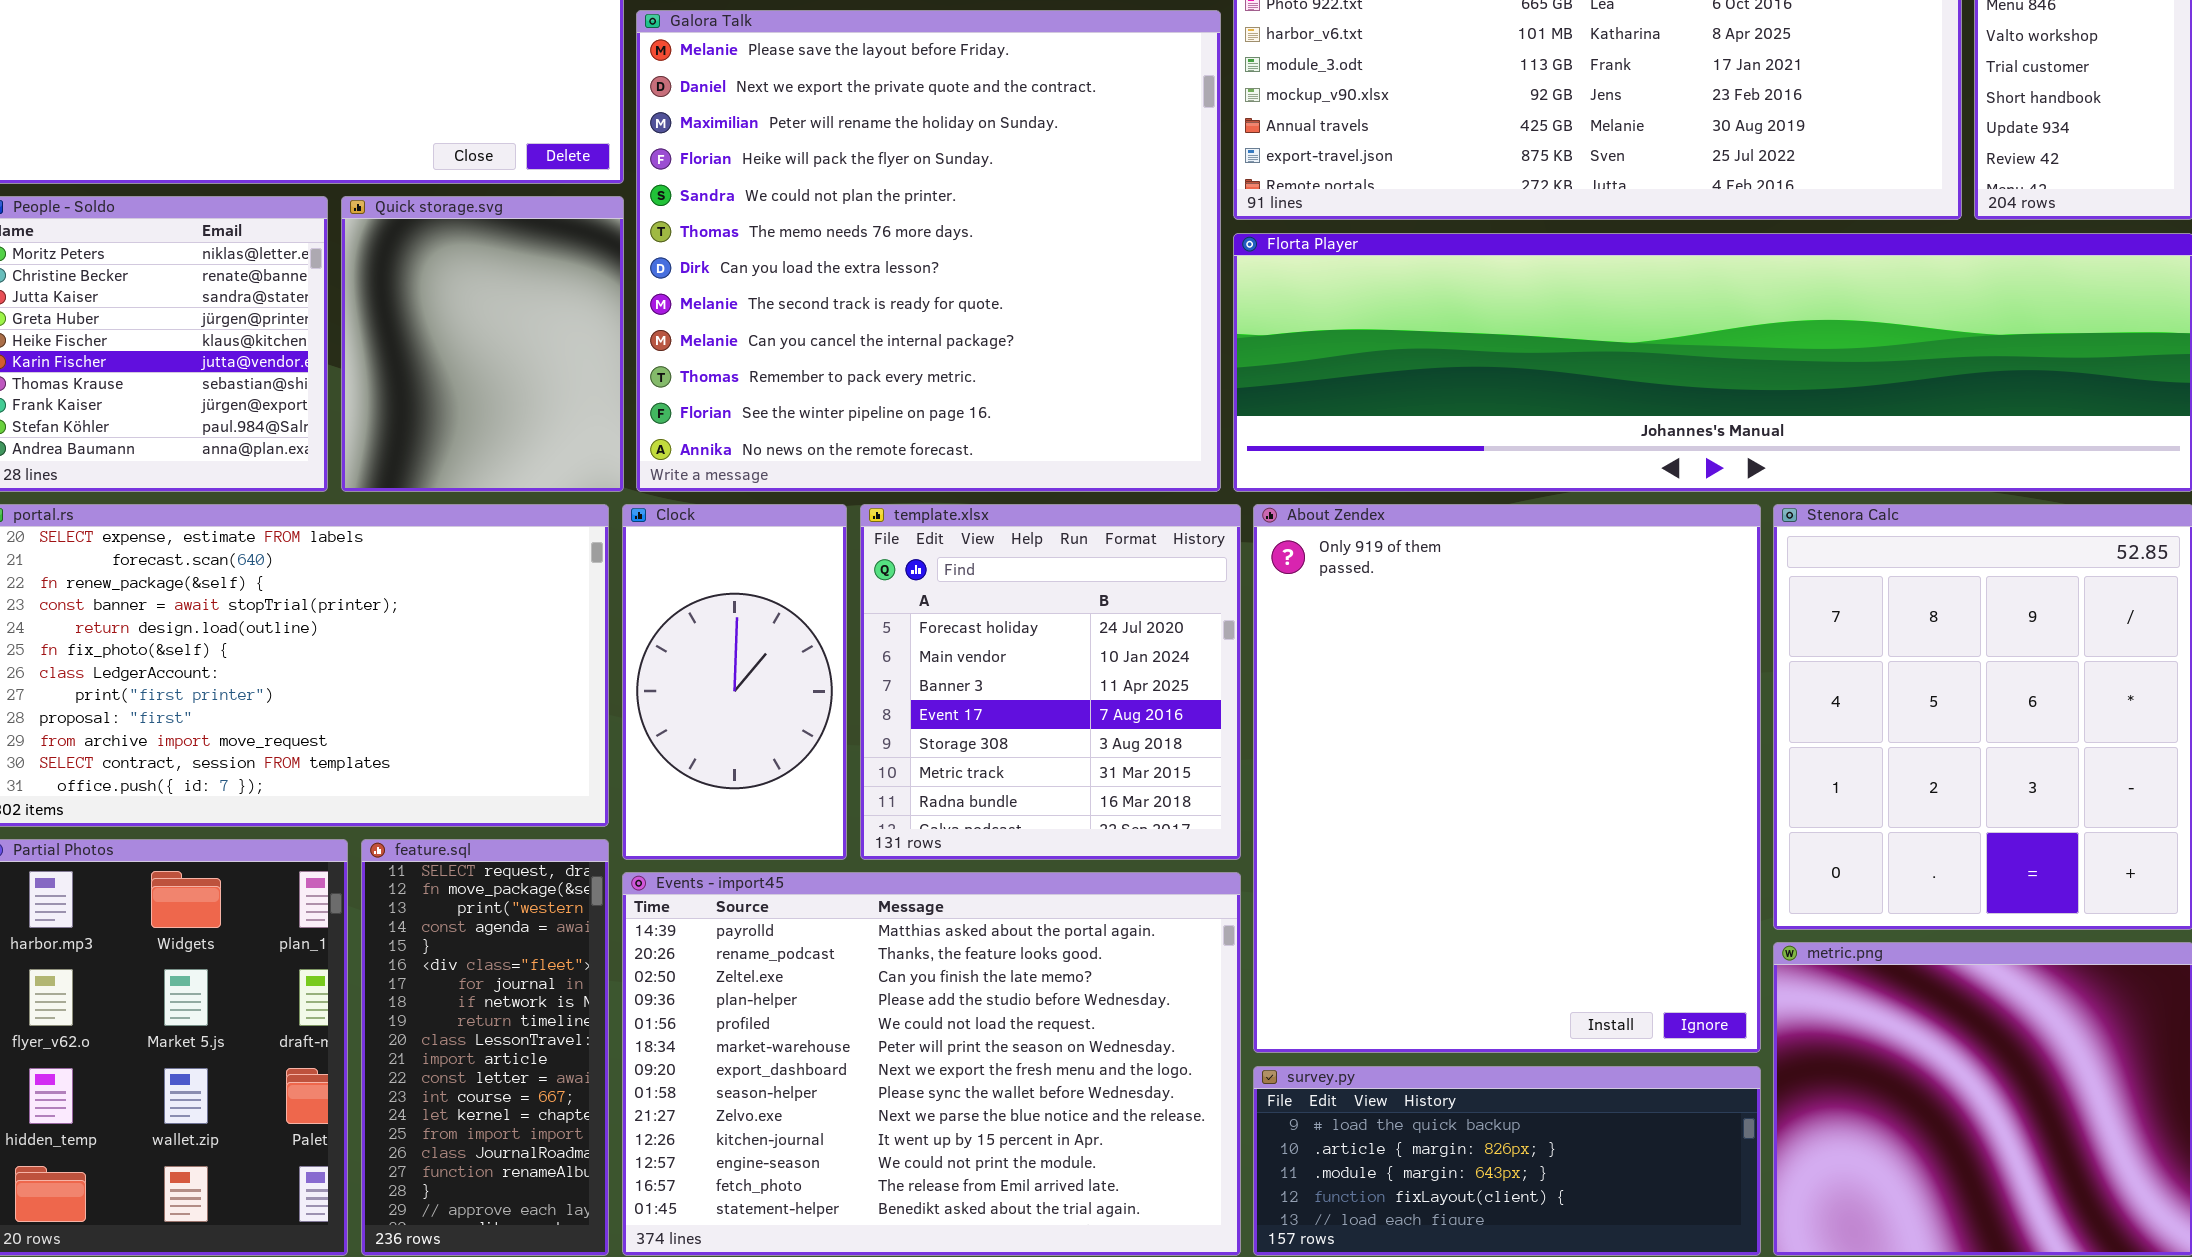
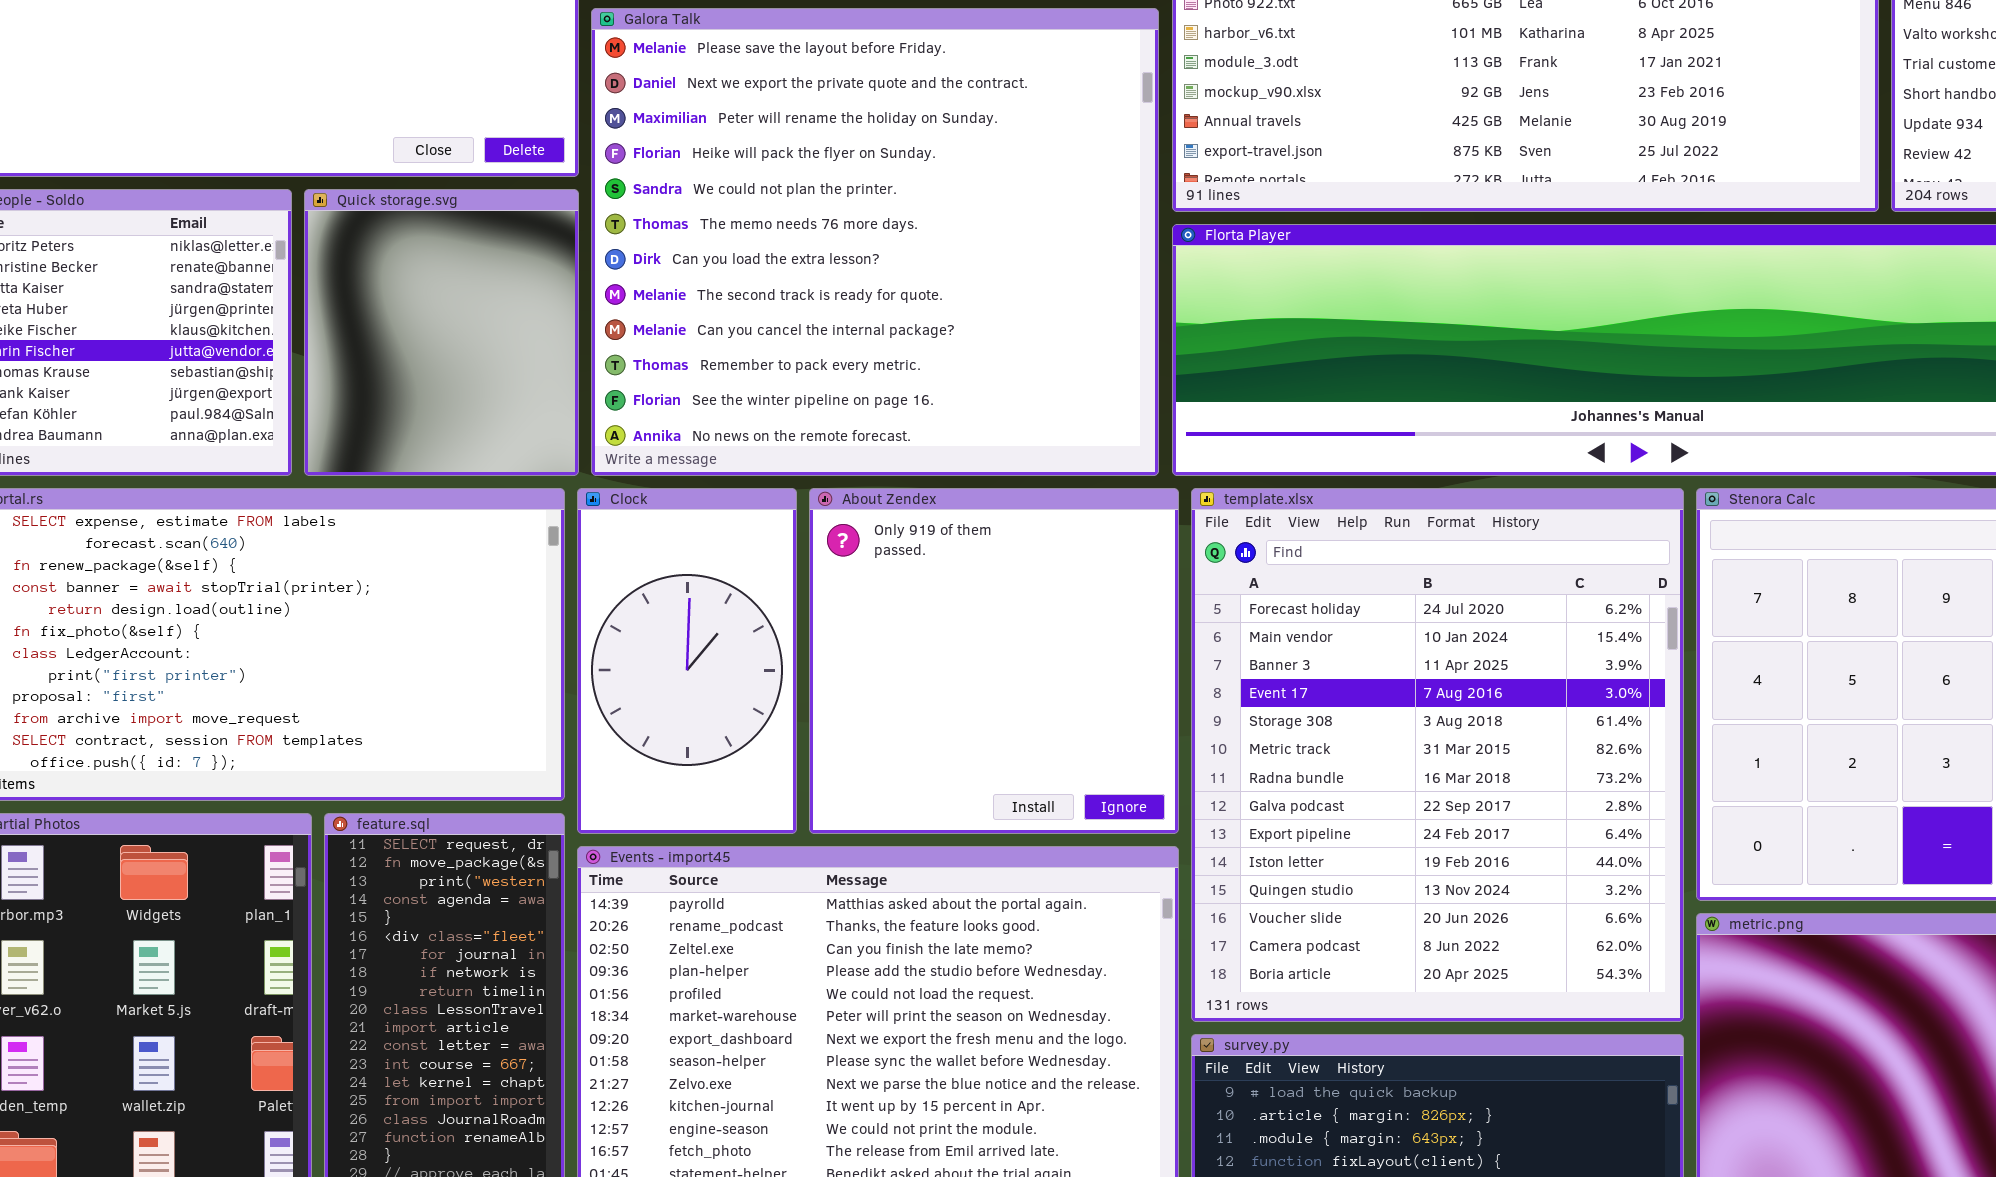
template.xlsx: [860,504,1241,860] -> [1191,488,1684,1022], moved, resized
About Zendex: [1253,504,1761,1053] -> [809,488,1179,834], moved, resized

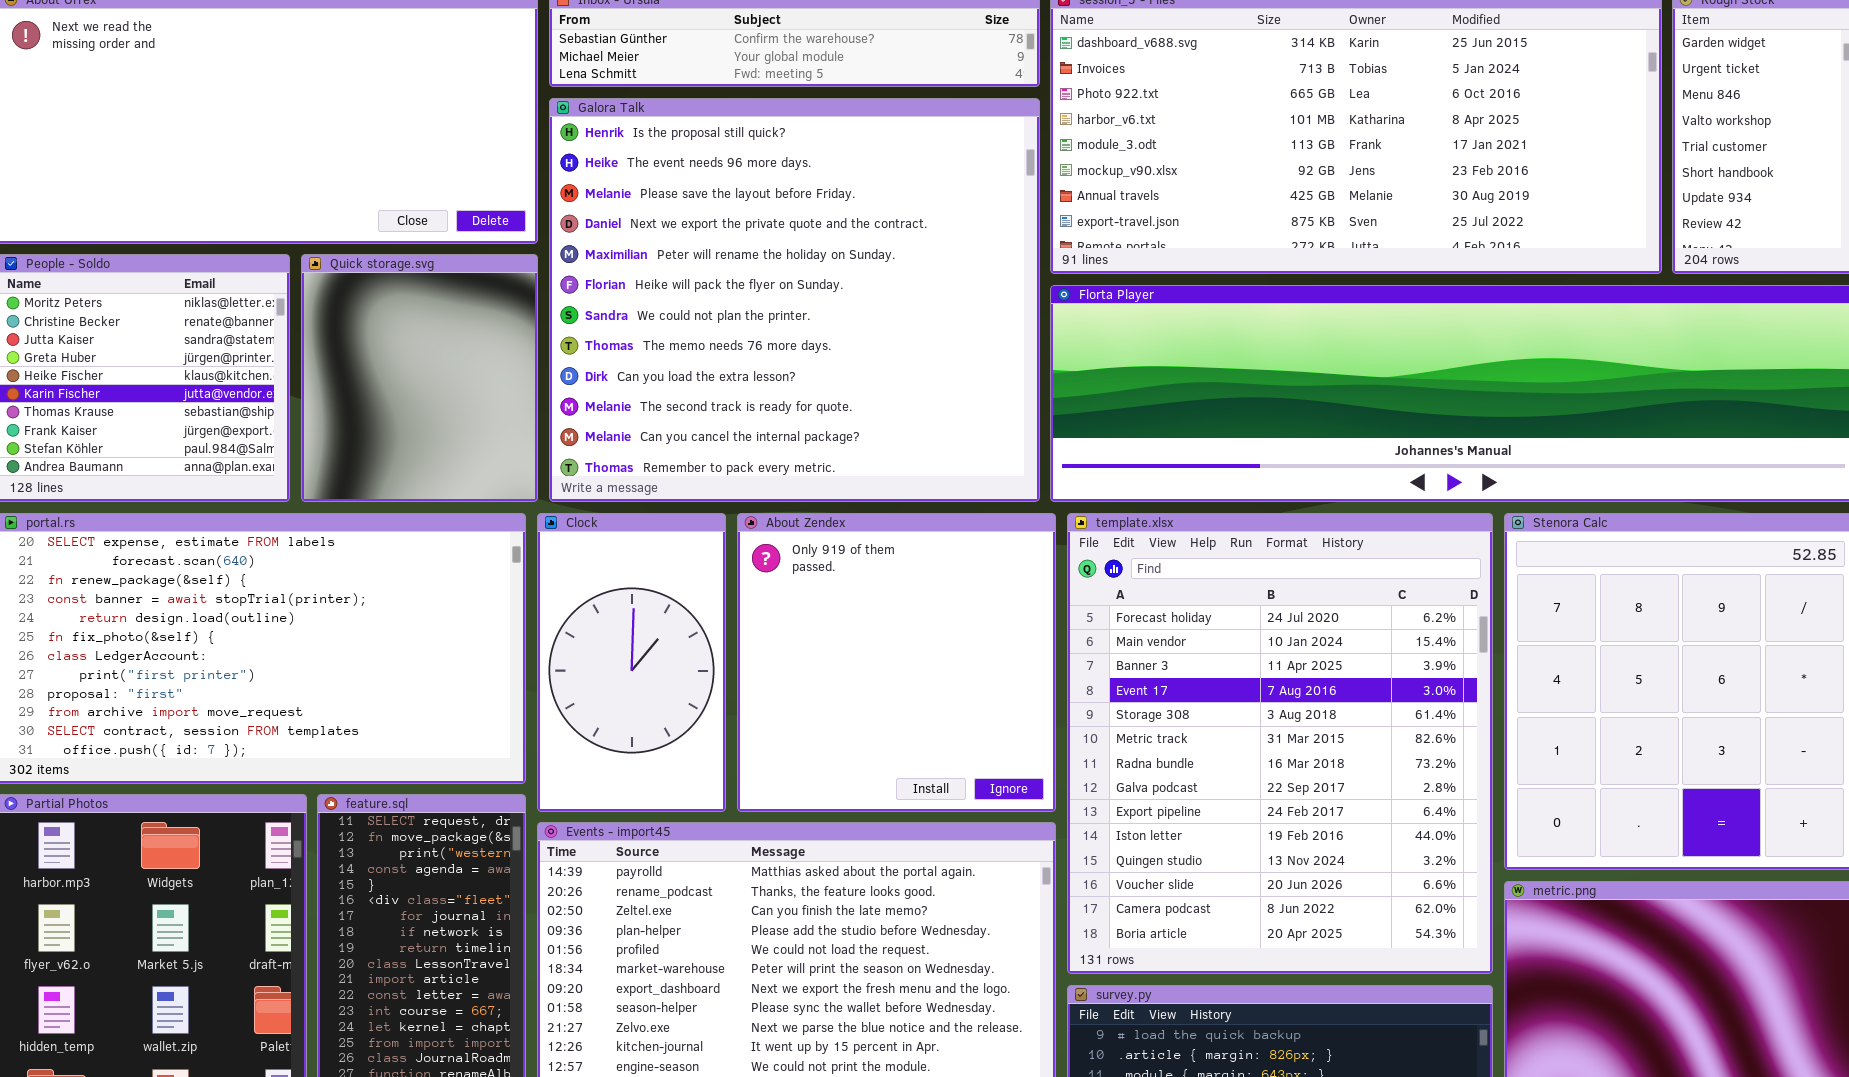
Galora Talk: [591,8,1159,476] -> [549,98,1040,502], scrolled up 2 rows

